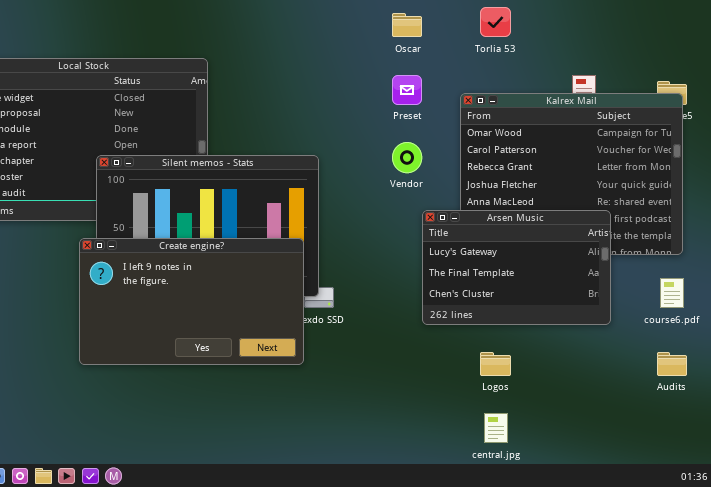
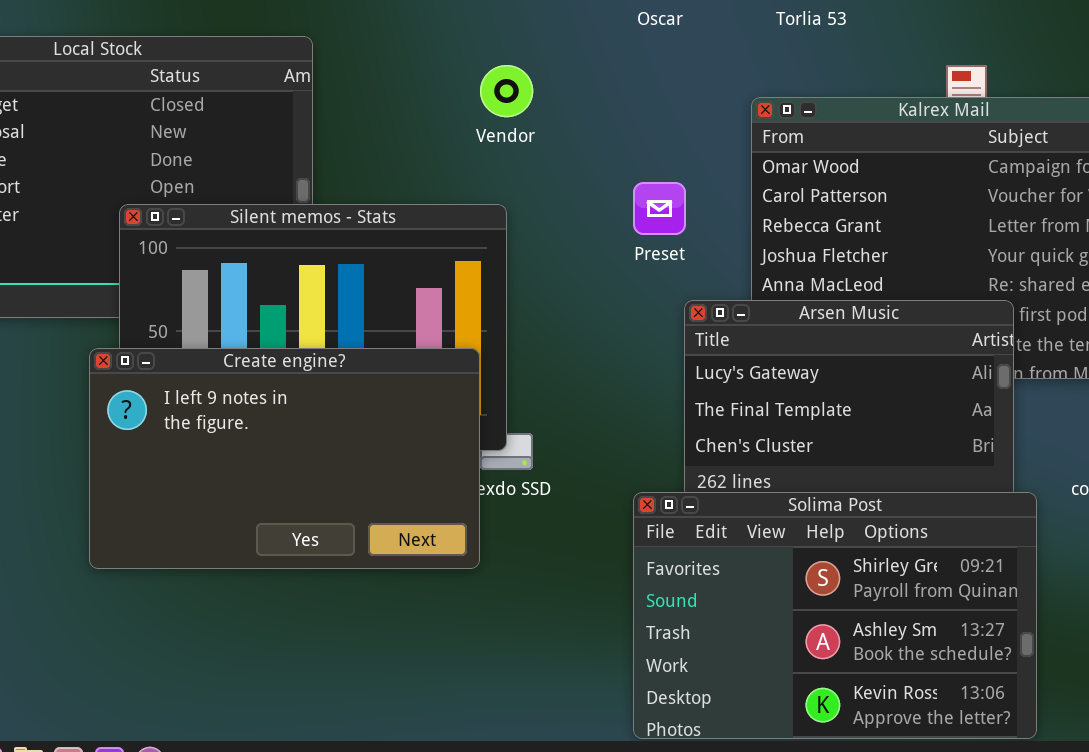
Preset: [392,75,422,105] -> [633,182,686,235], moved
Vendor: [392,142,422,173] -> [480,65,533,117], moved
Solima Post: none -> [633,492,1037,739], opened

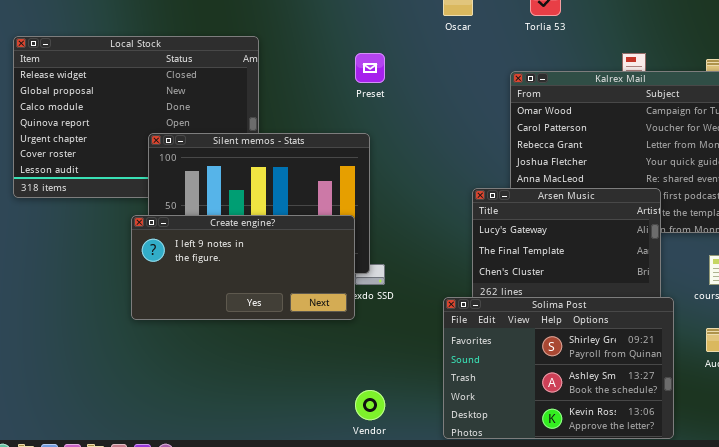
Vendor: [480,65,533,117] -> [355,390,385,420], moved
Preset: [633,182,686,235] -> [355,53,385,83], moved
Create engine?: [89,348,480,569] -> [131,215,355,320], resized

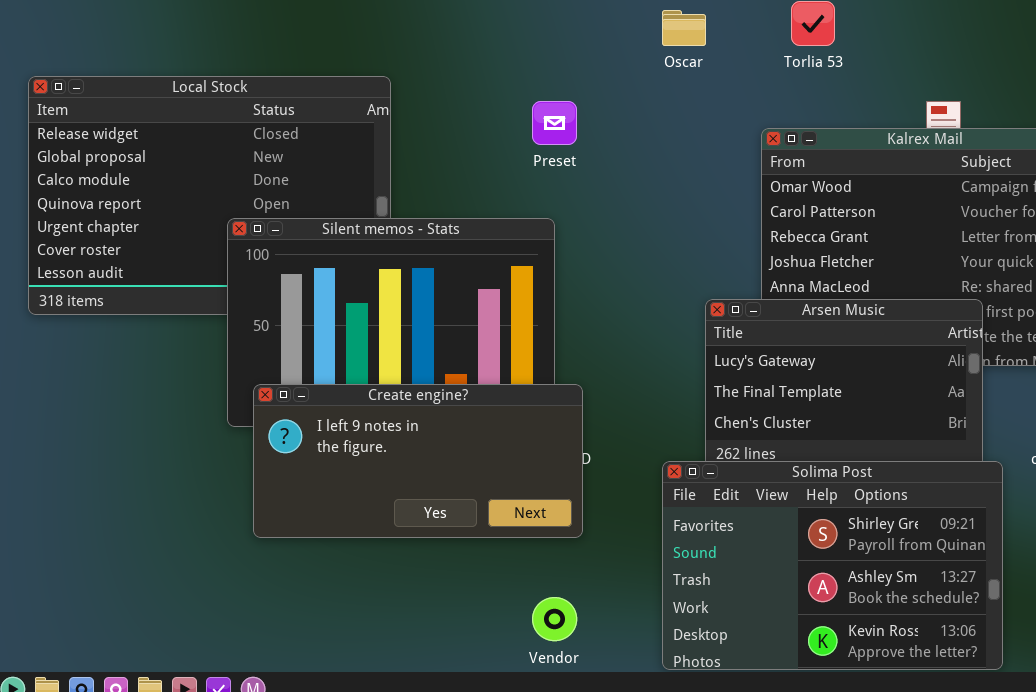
Create engine?: [131,215,355,320] -> [253,384,583,538], moved

